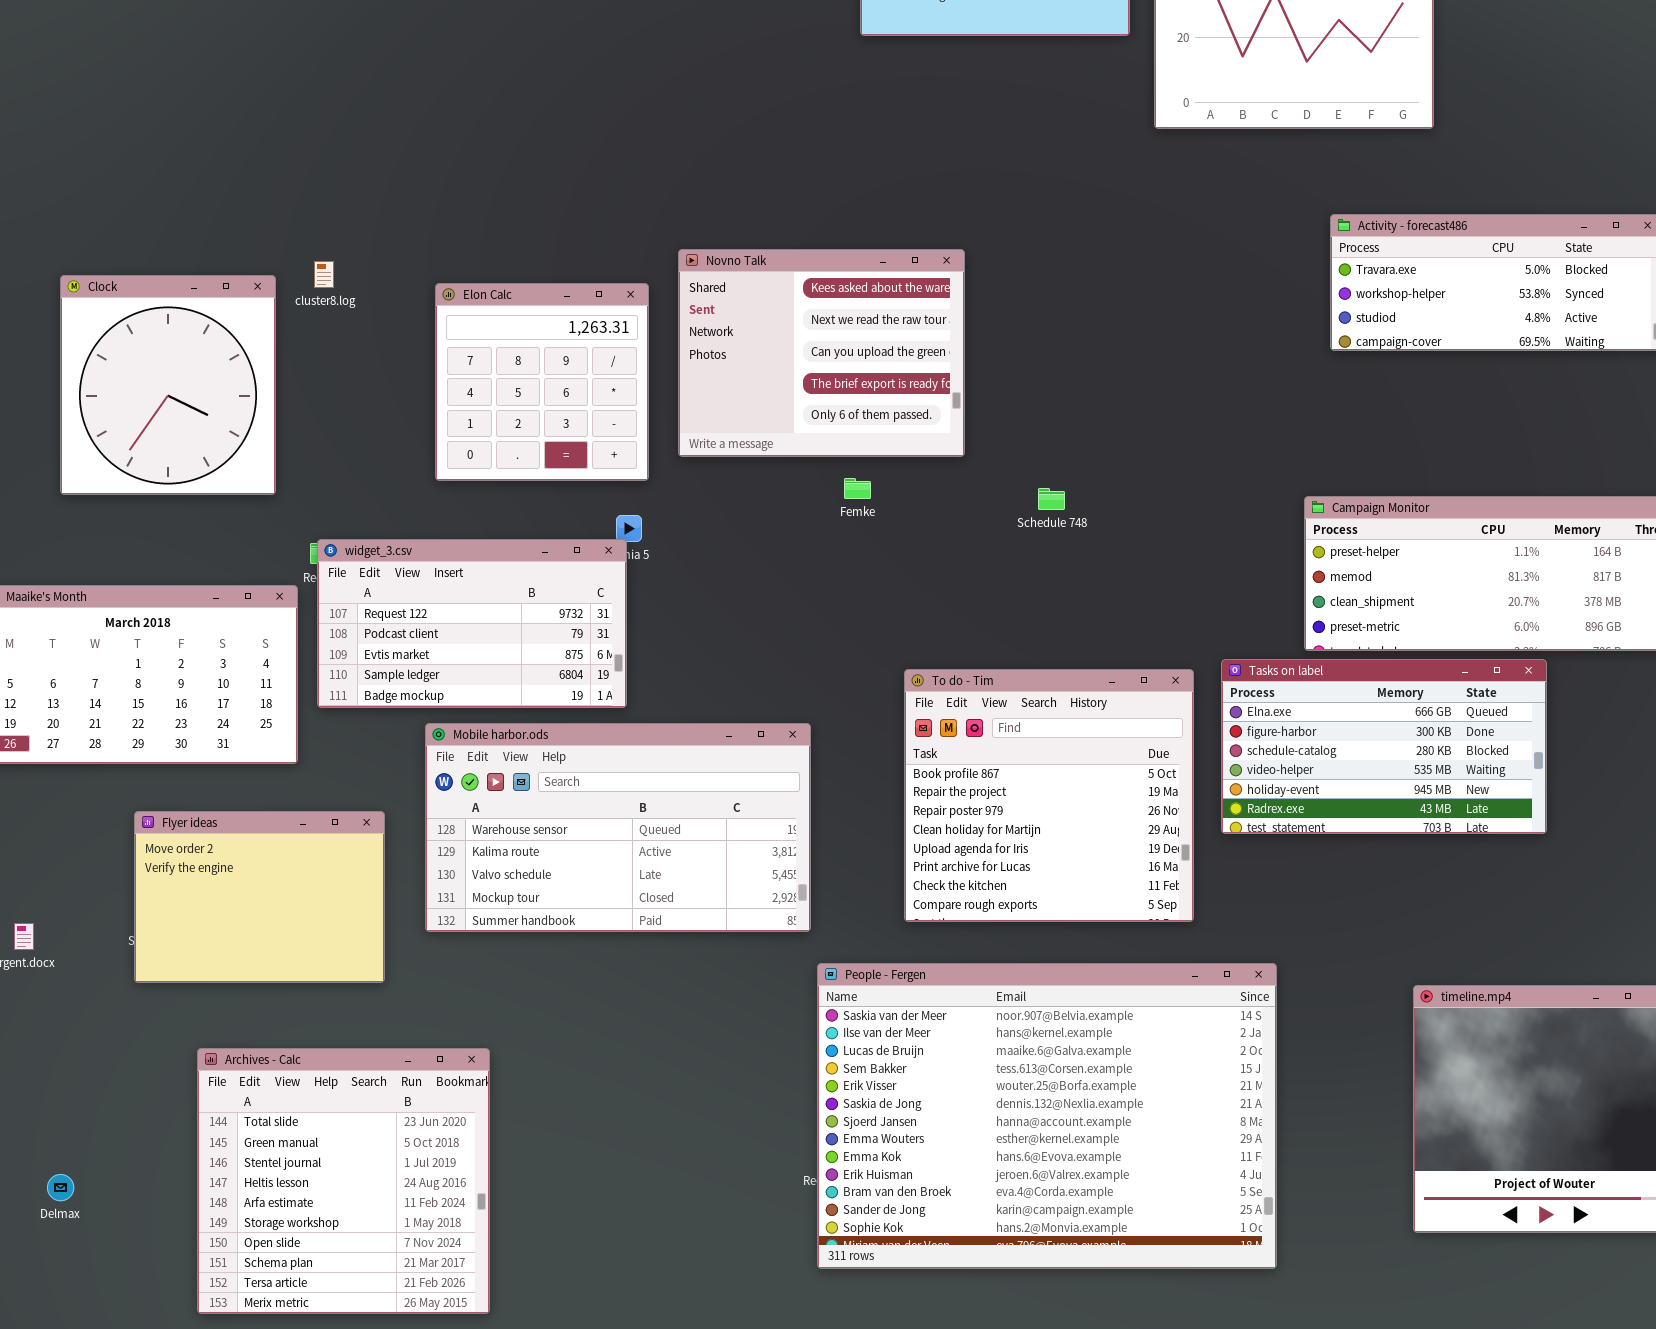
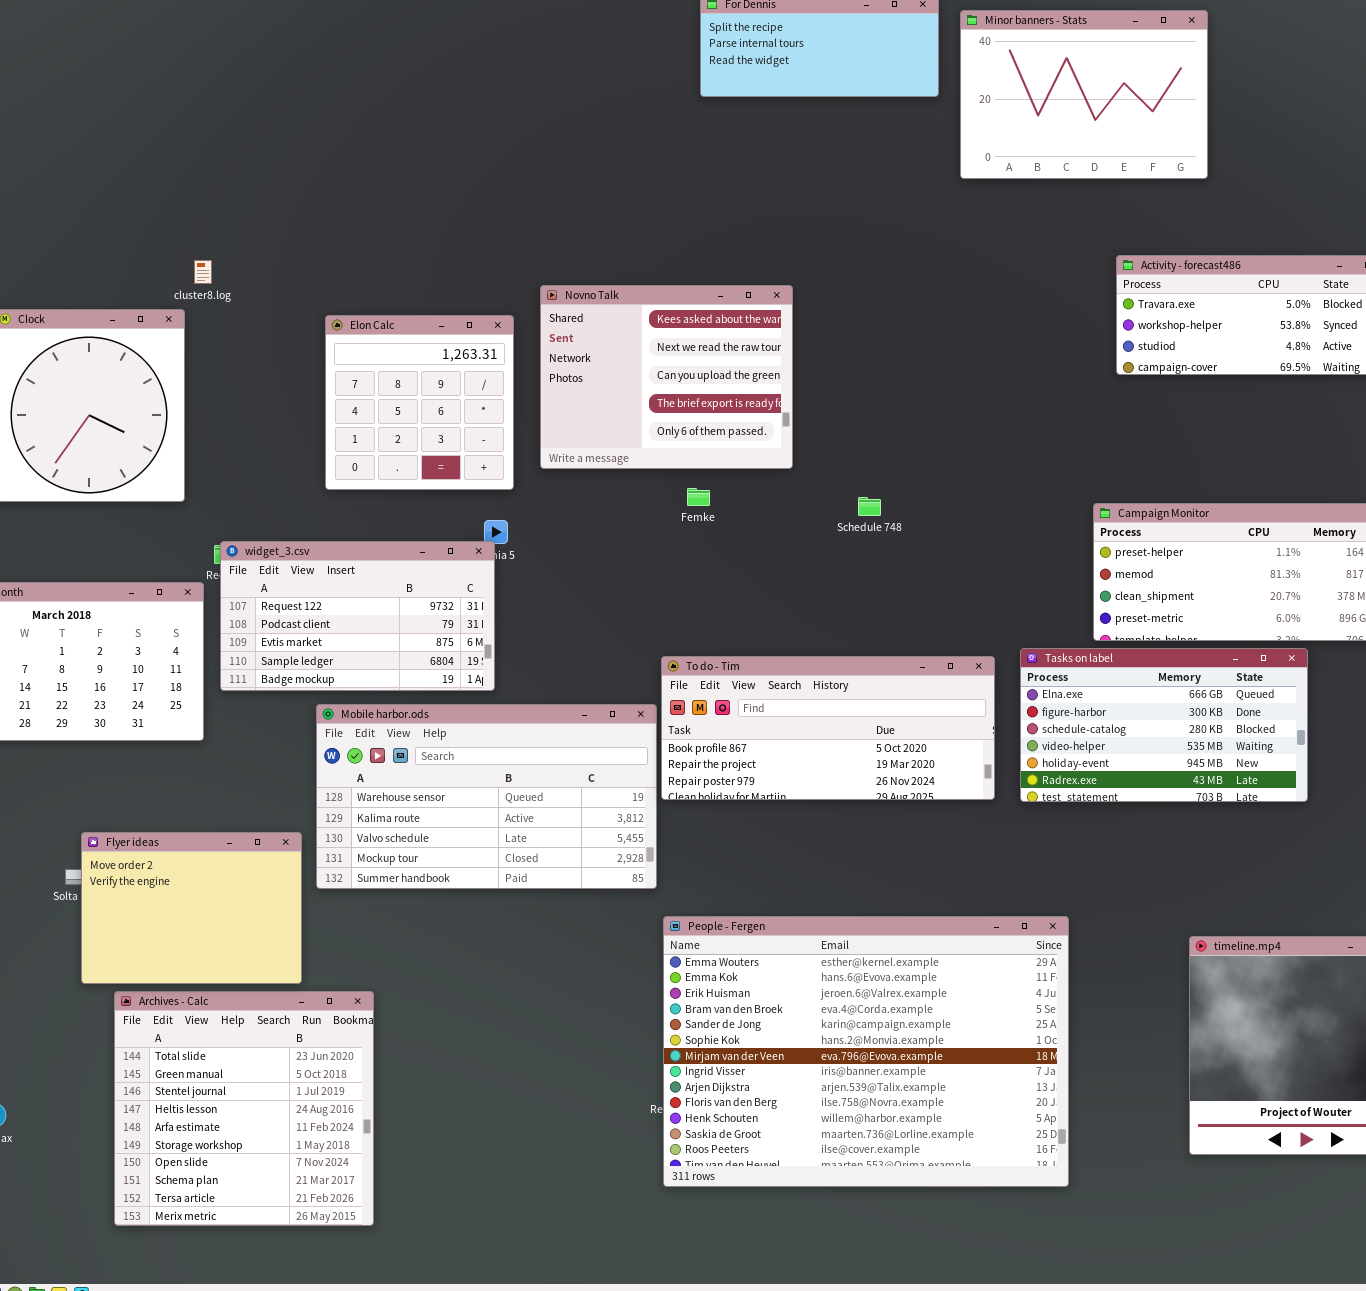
cluster8.log: [314,261,334,288] -> [194,260,212,284], moved
To do - Tim: [904,669,1194,922] -> [661,656,995,800], resized
Flyer ideas: [134,811,385,983] -> [81,832,302,984], moved
People - Fergen: [817,963,1277,1269] -> [663,916,1069,1187], scrolled down 7 rows

